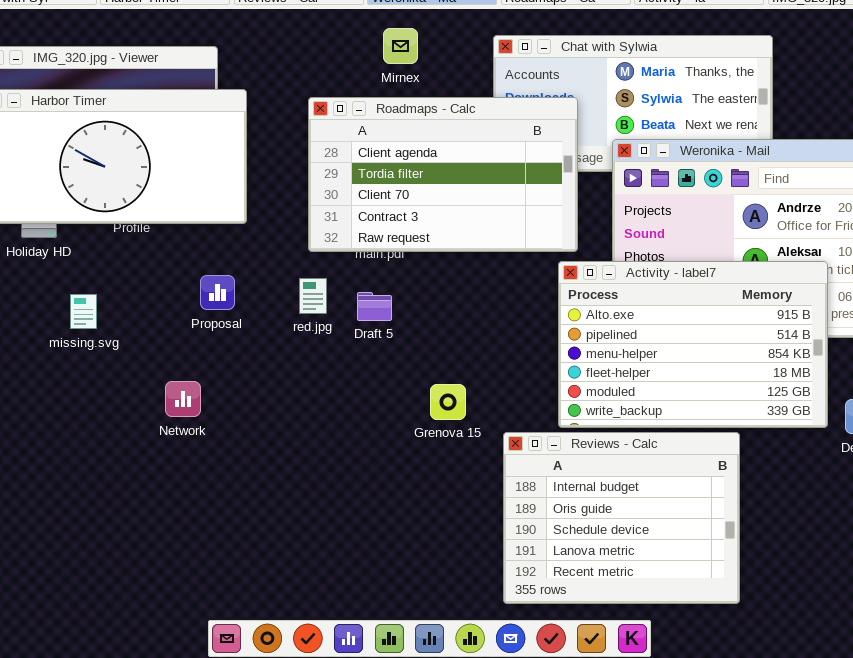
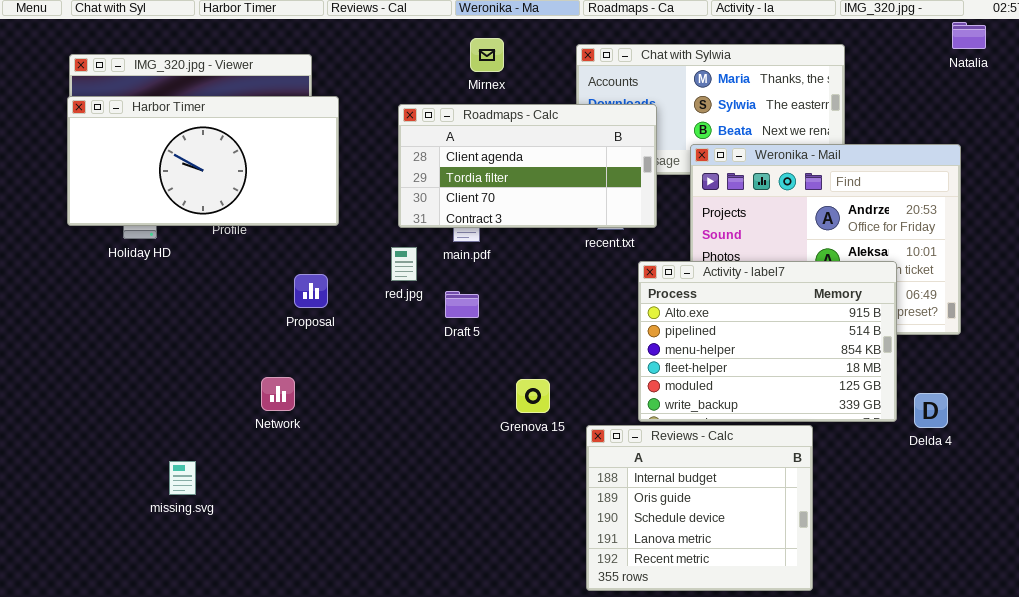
Roadmaps - Calc: [308,97,578,252] -> [398,104,657,228], resized
red.jpg: [299,278,327,314] -> [391,247,417,281], moved
missing.svg: [70,294,97,329] -> [169,461,196,495], moved

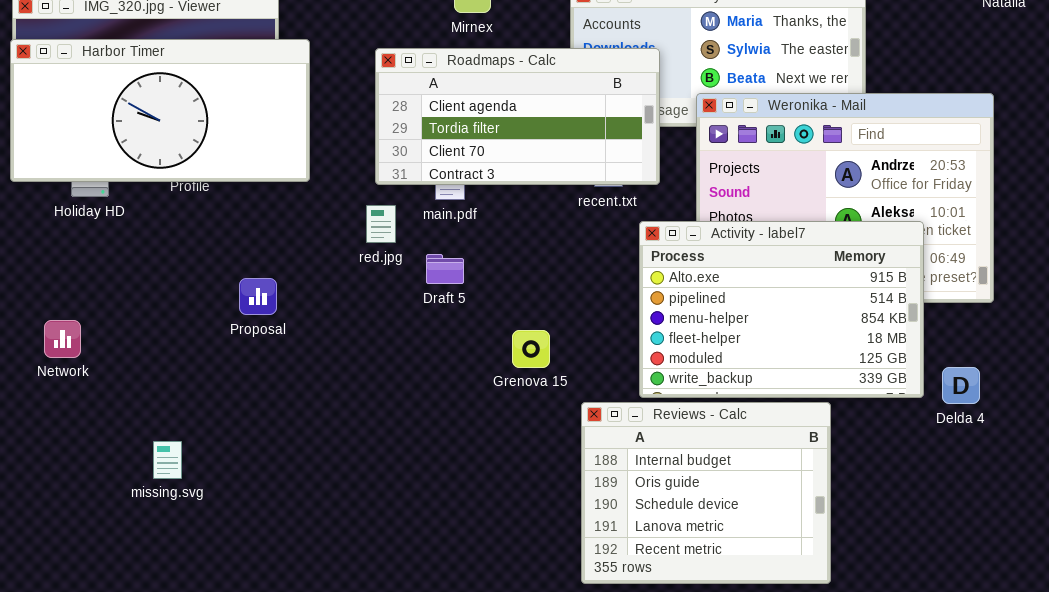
Proposal: [294,274,328,308] -> [239,278,277,315], moved
Network: [261,377,295,411] -> [44,320,81,358], moved
Grenova 15: [516,379,550,413] -> [512,330,550,368], moved
missing.svg: [169,461,196,495] -> [153,441,182,479], moved

